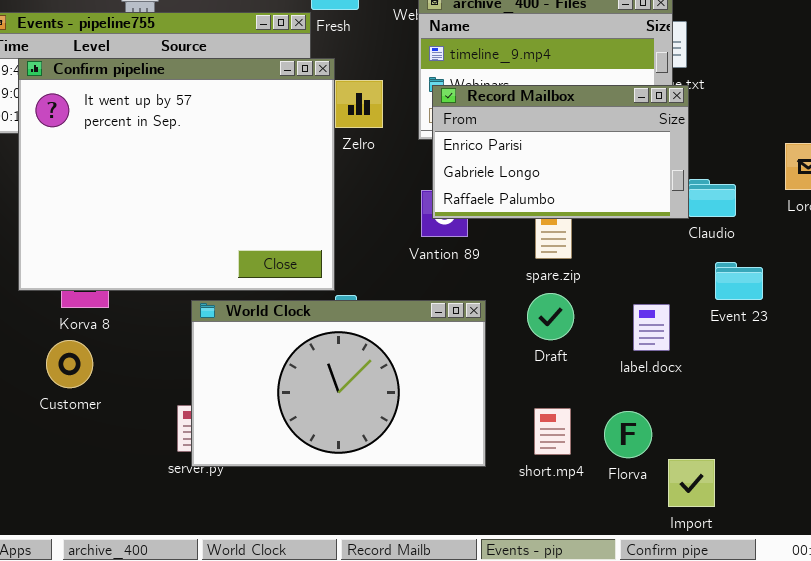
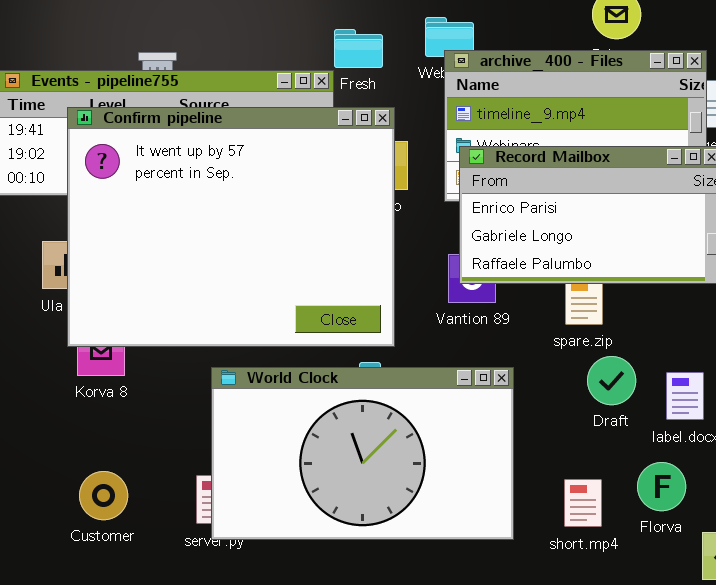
Confirm pipeline: [18,58,335,291] -> [67,107,395,347], moved
Draft: [527,293,574,340] -> [587,356,636,405], moved
Customer: [46,340,93,388] -> [79,471,128,520], moved
Florva: [604,411,652,458] -> [637,462,686,511], moved

